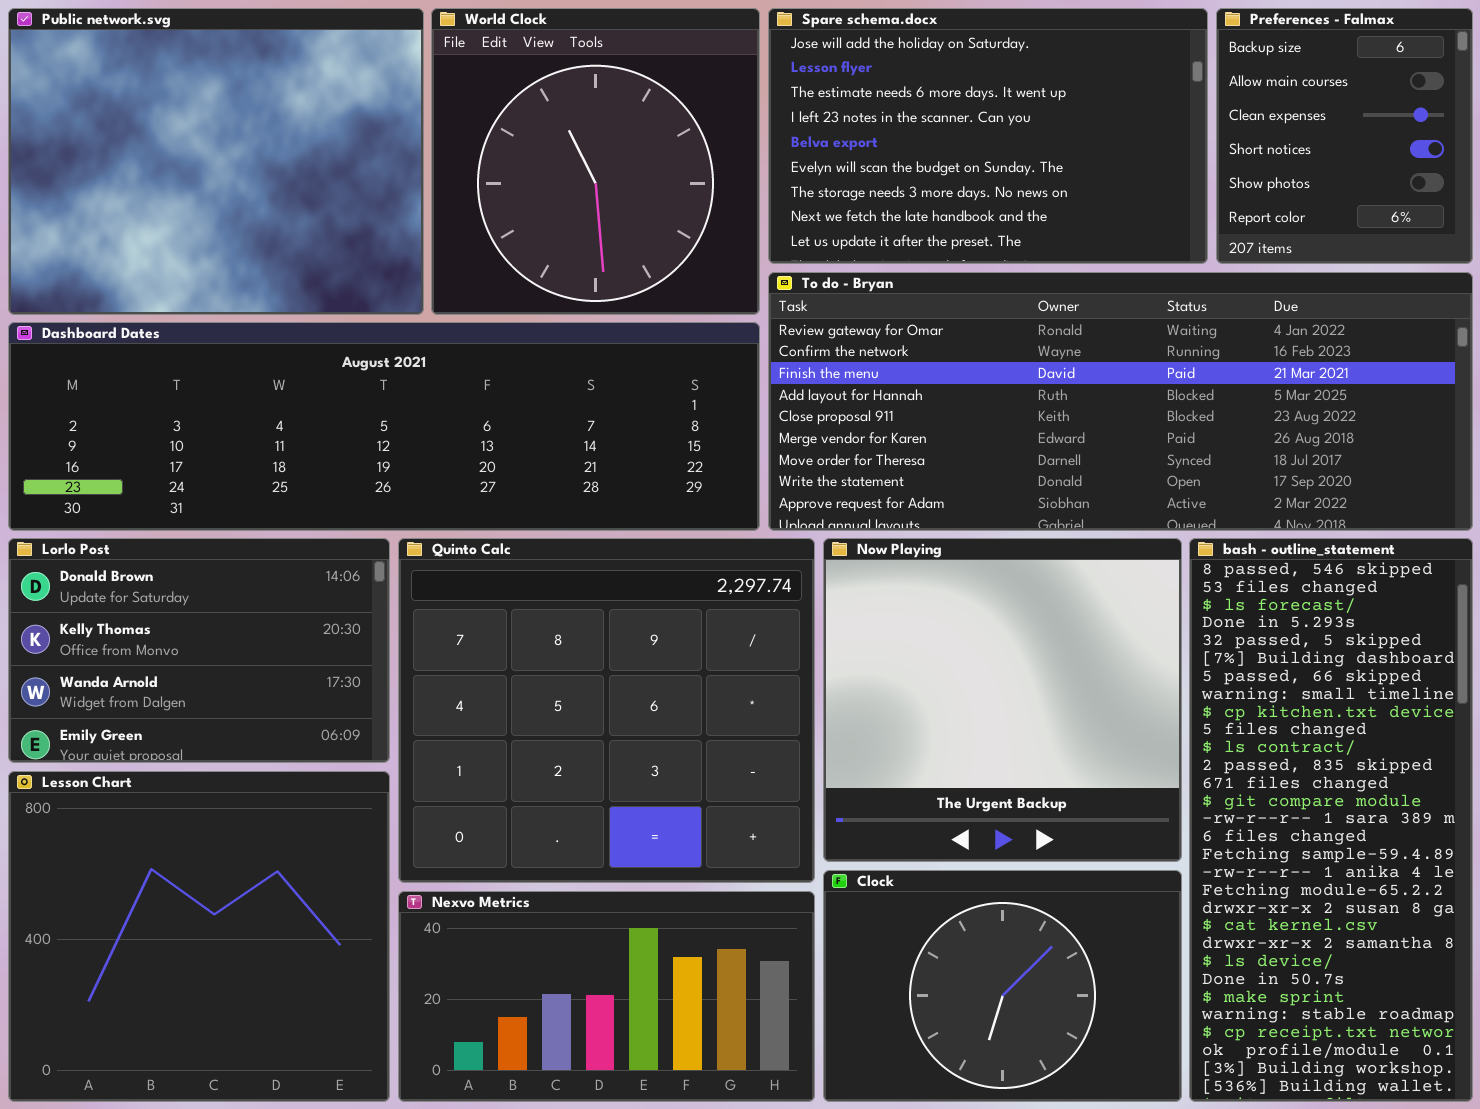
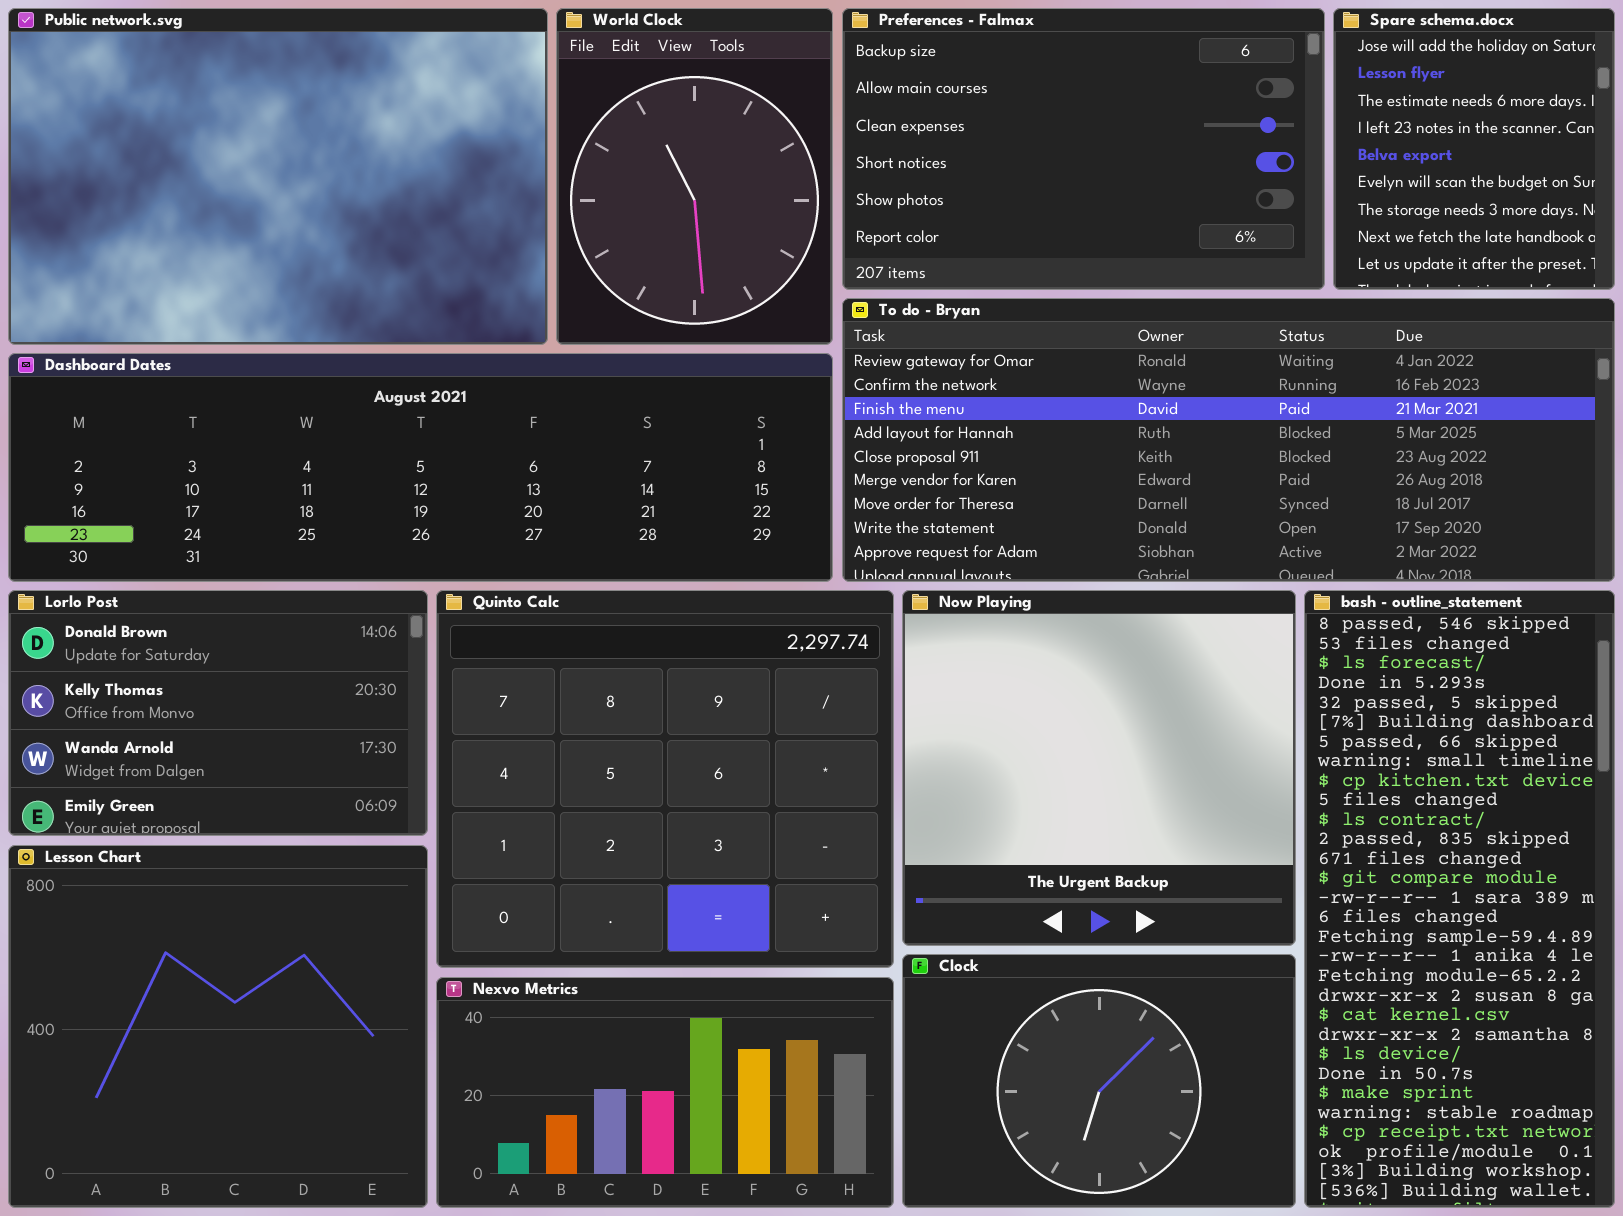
Public network.svg: [8,8,424,315] -> [8,8,548,345], resized
World Clock: [431,8,760,315] -> [556,8,833,345], resized
Spare schema.docx: [768,8,1208,264] -> [1333,8,1615,290], moved, resized
Preferences - Falmax: [1216,8,1473,264] -> [842,8,1325,290], moved, resized

